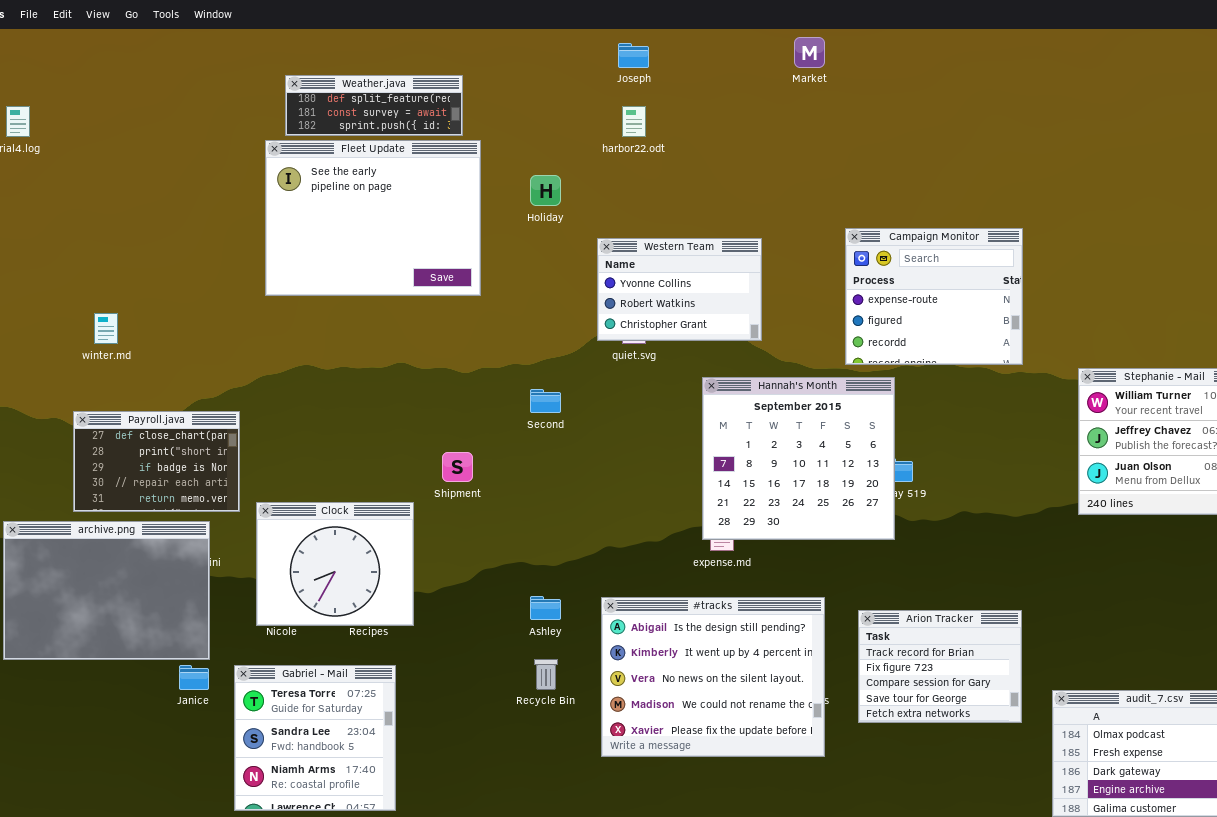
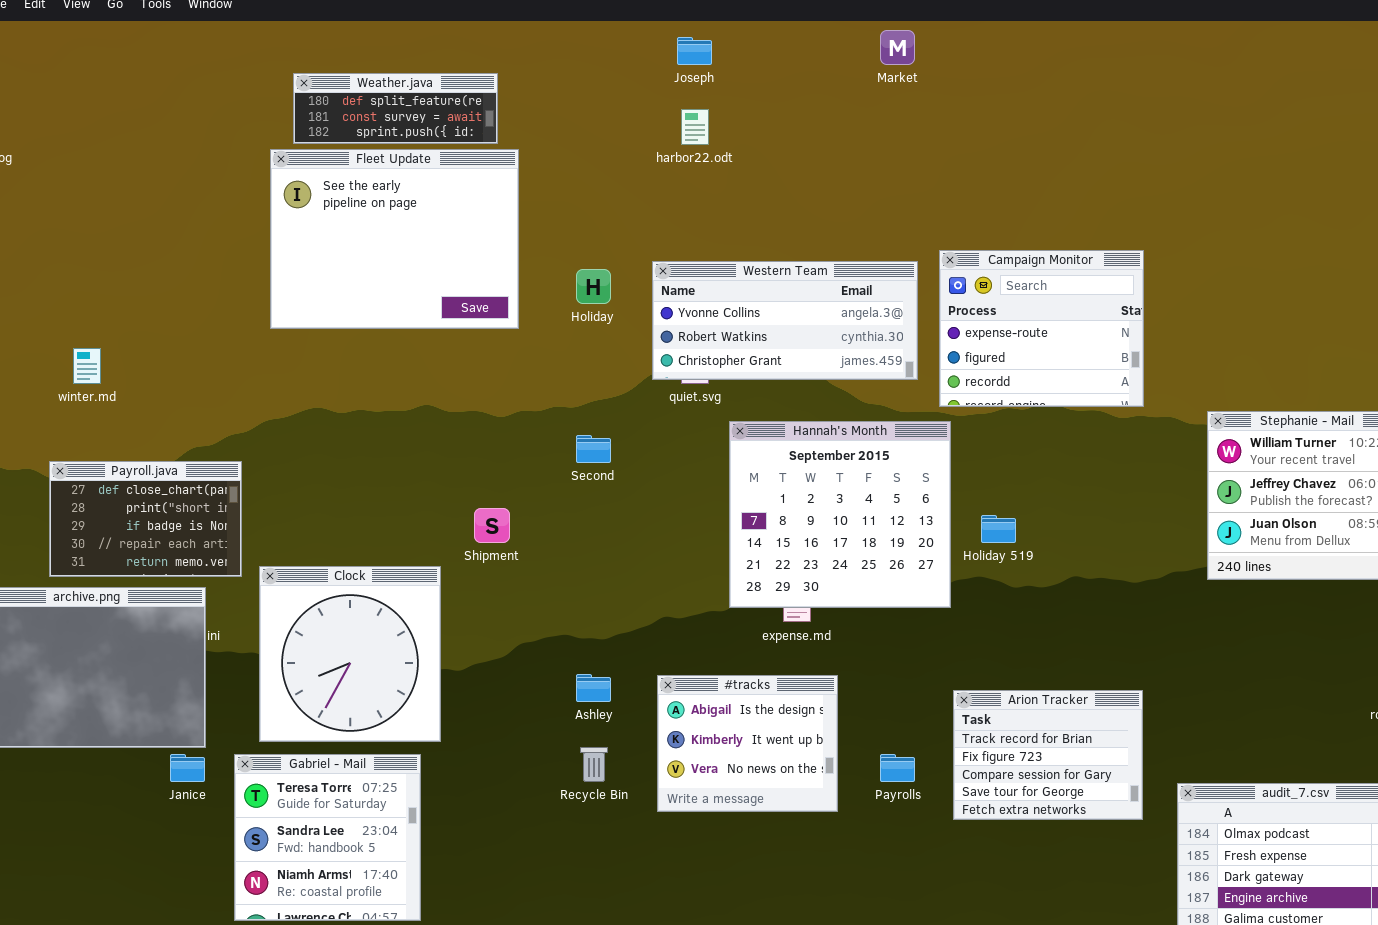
Holiday: [530,175,561,206] -> [576,269,611,304], moved
Western Team: [597,238,762,341] -> [652,261,918,380], resized
Hannah's Month: [702,377,895,540] -> [729,421,951,608], moved
Clock: [256,502,414,626] -> [259,566,441,742], resized
#tracks: [601,597,825,757] -> [657,675,838,812], resized

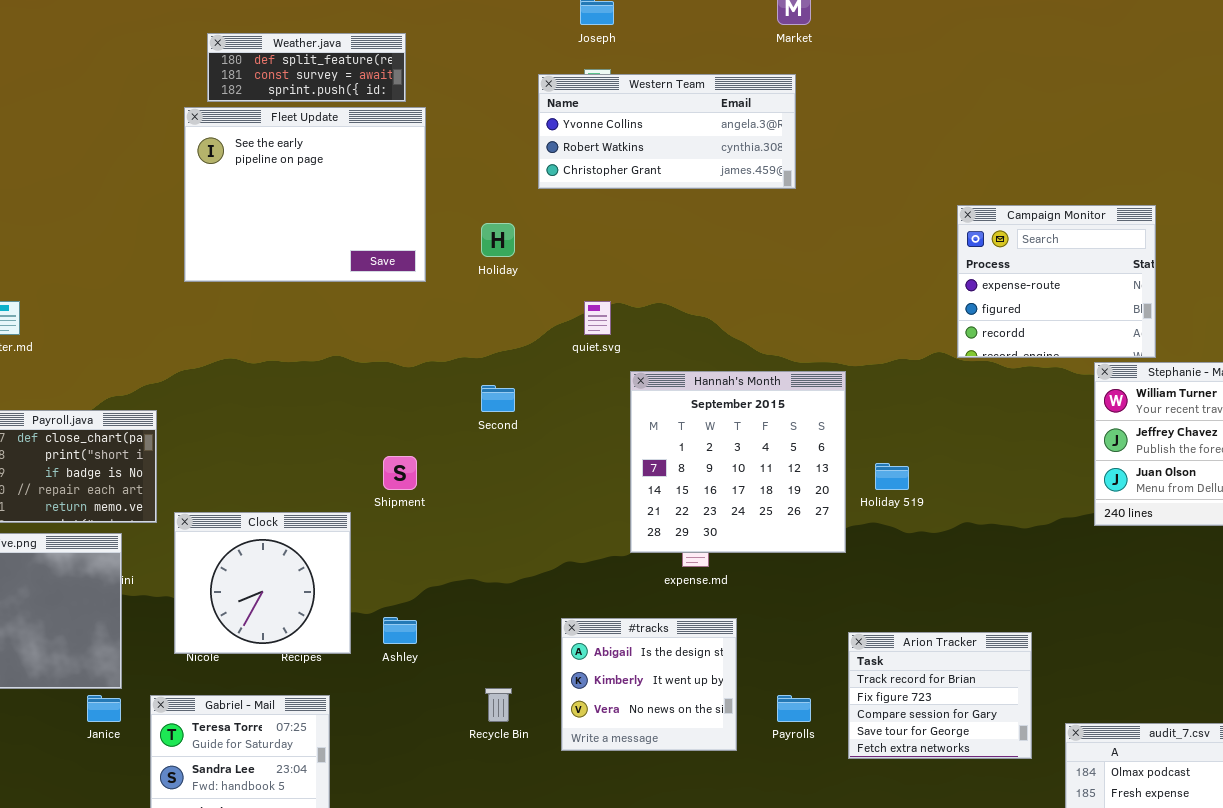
Campaign Monitor: [939,250,1144,407] -> [957,205,1156,358], moved
Western Team: [652,261,918,380] -> [538,74,796,189], moved
Clock: [259,566,441,742] -> [174,512,351,654], resized
Ashley: [576,674,611,702] -> [383,617,417,644], moved

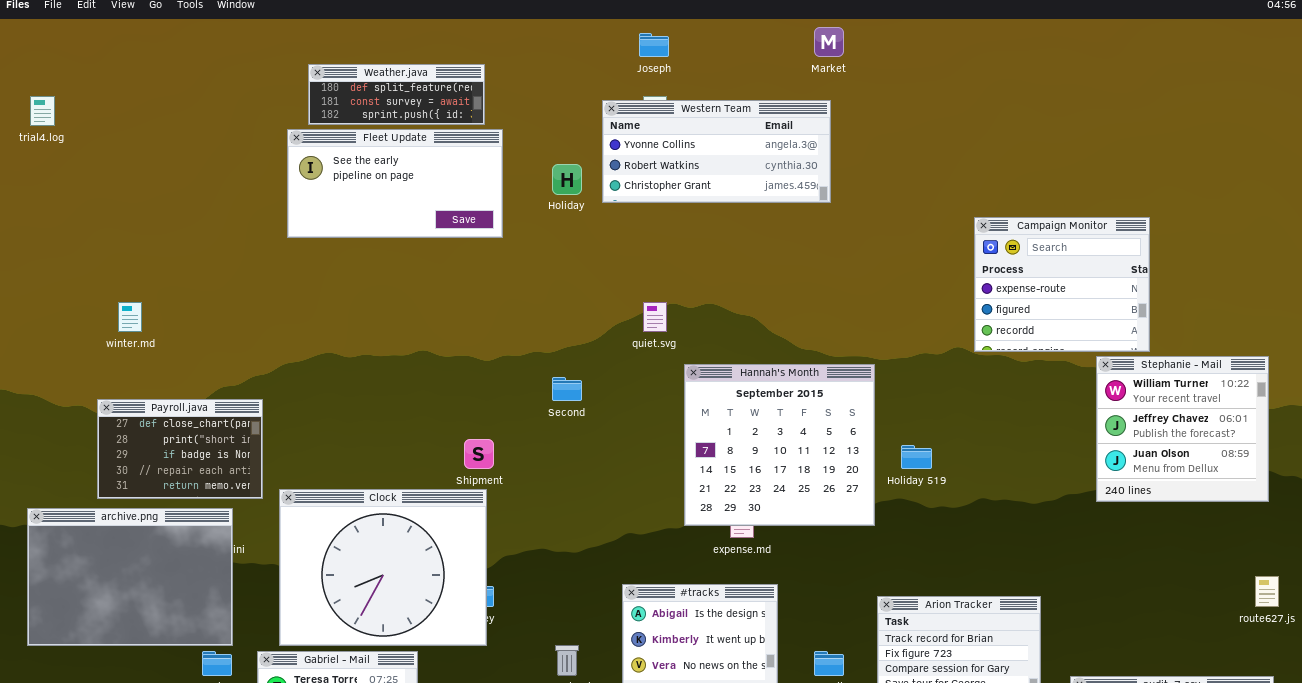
Fleet Update: [184,107,426,282] -> [287,129,503,238], resized
Holiday: [481,223,515,257] -> [552,164,582,195], moved
Clock: [174,512,351,654] -> [279,489,487,646], resized

